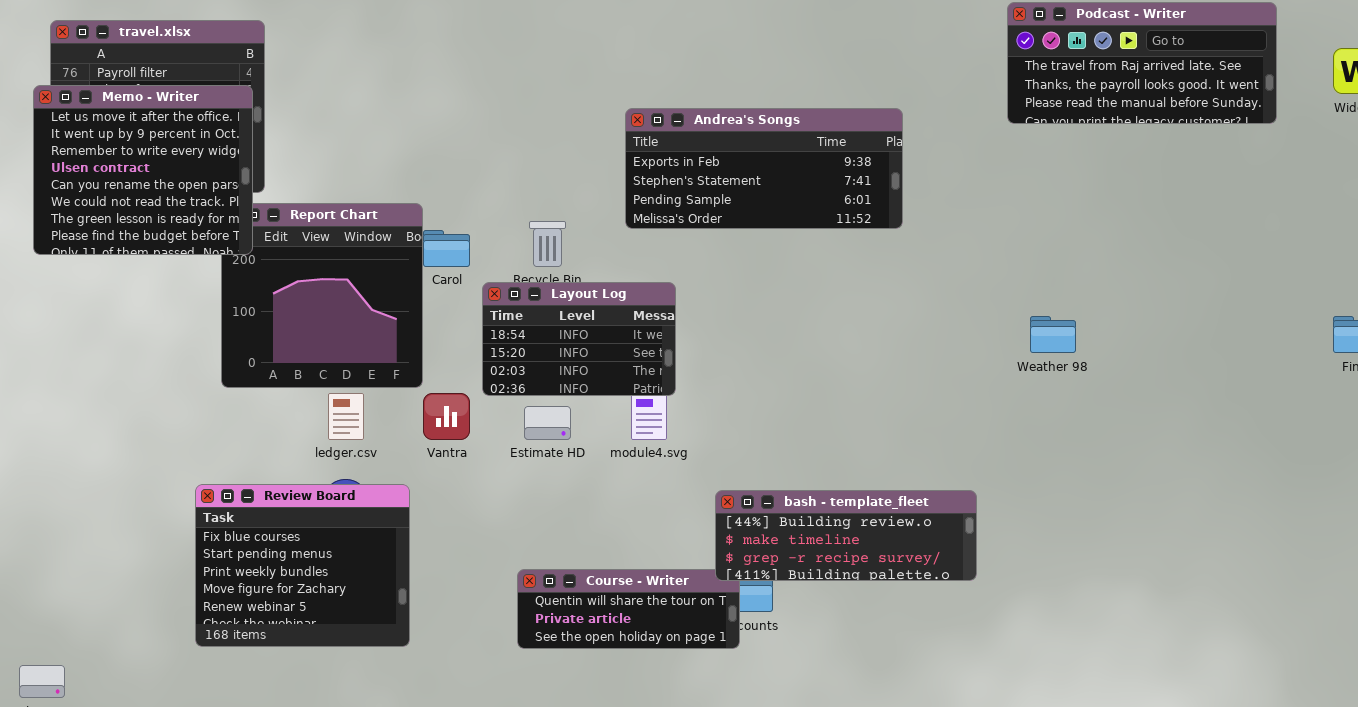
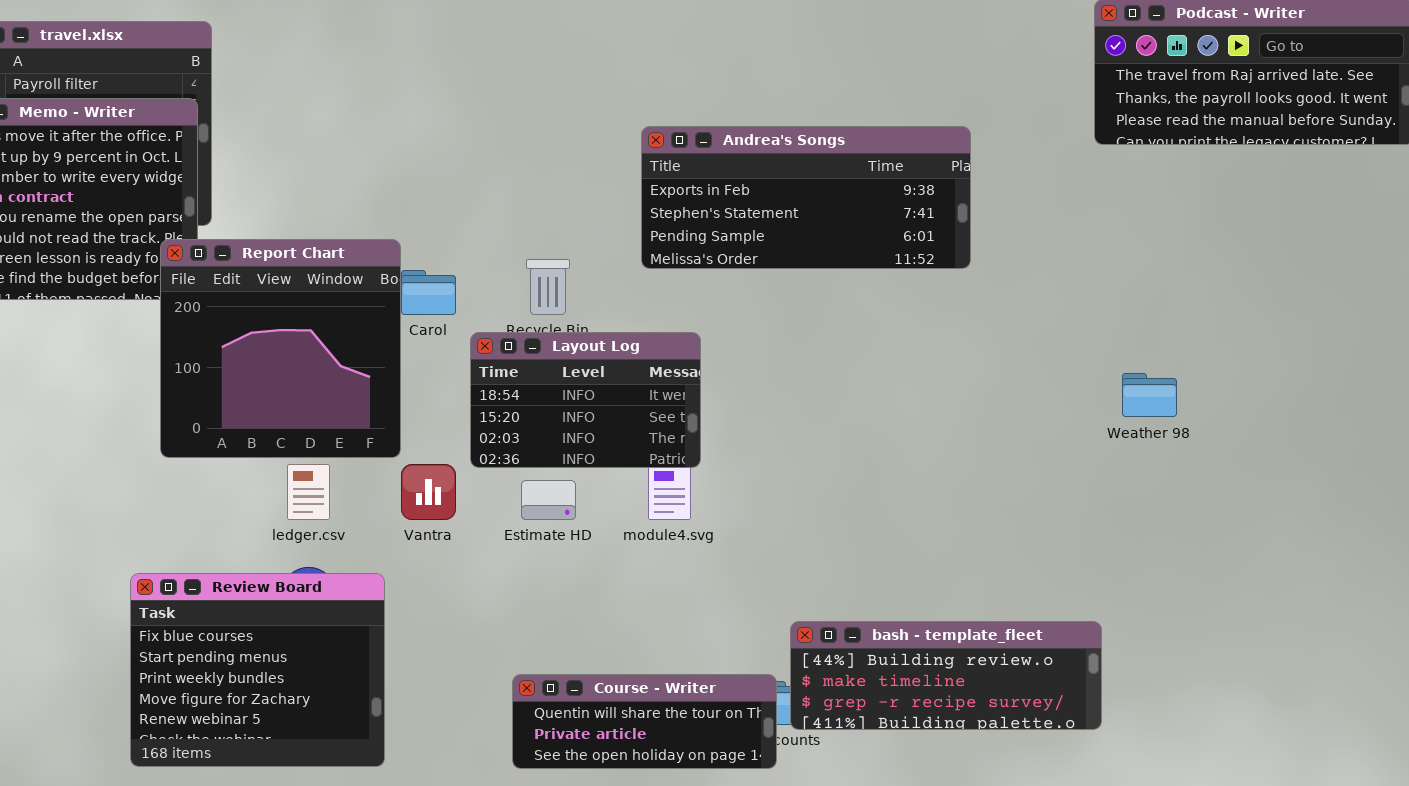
Report Chart: [221,203,423,388] -> [160,239,401,458], raised
bash - template_fleet: [715,490,977,581] -> [790,621,1102,730], moved

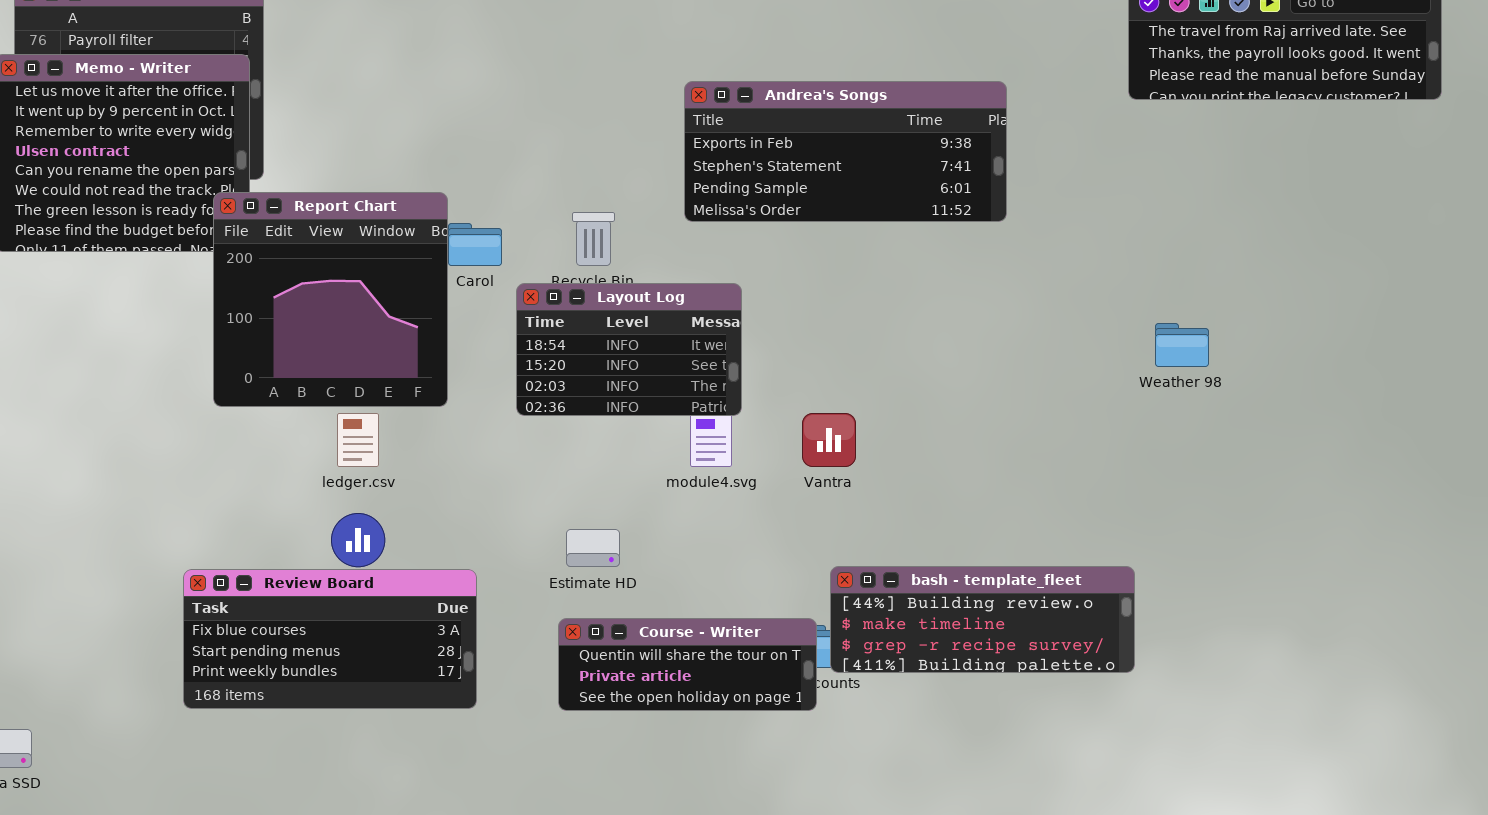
Vantra: [401,464,456,520] -> [802,413,856,467], moved
Estimate HD: [521,480,576,520] -> [566,529,620,567], moved
Review Board: [130,573,385,767] -> [183,569,477,709], resized

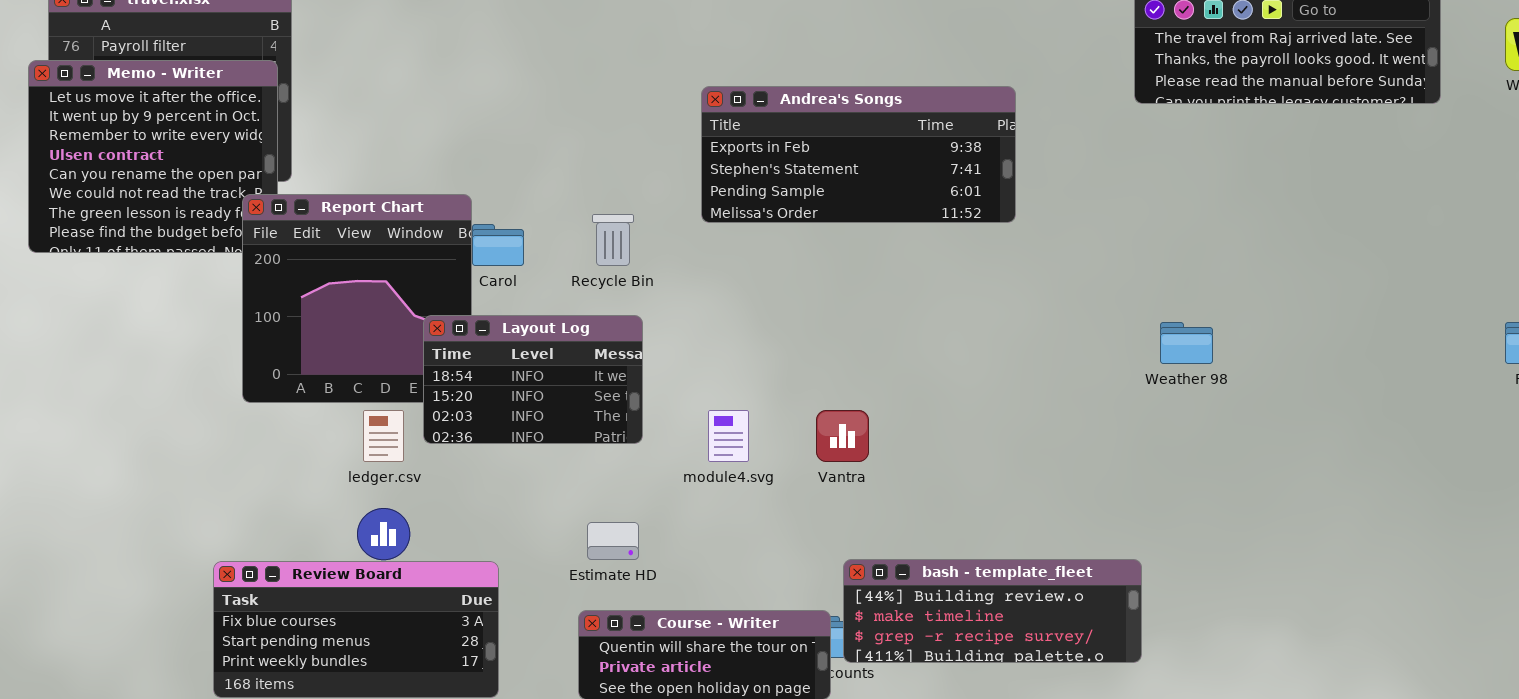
Layout Log: [516,283,742,416] -> [423,315,643,444], moved

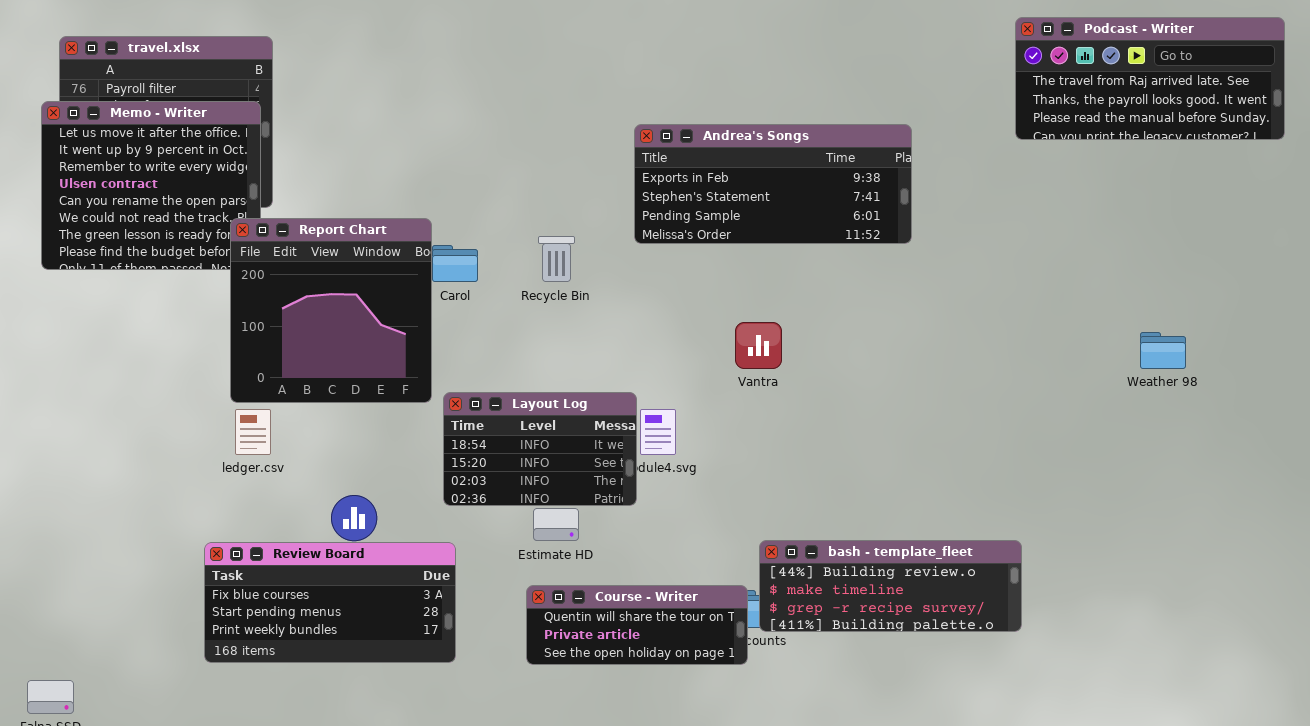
Layout Log: [423,315,643,444] -> [443,392,637,506], moved
Weather 98: [1160,322,1213,364] -> [1140,332,1186,369], moved
ledger.csv: [363,410,404,462] -> [235,409,271,455], moved
Vantra: [816,410,869,462] -> [735,322,782,369], moved

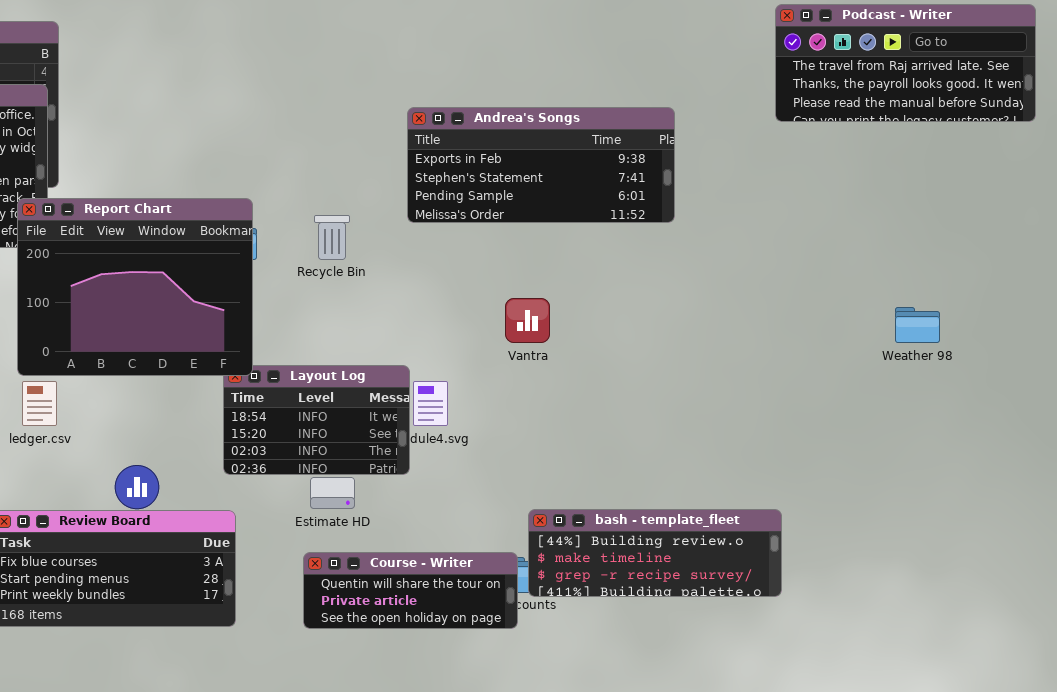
Report Chart: [230,218,432,403] -> [17,198,253,376], resized

